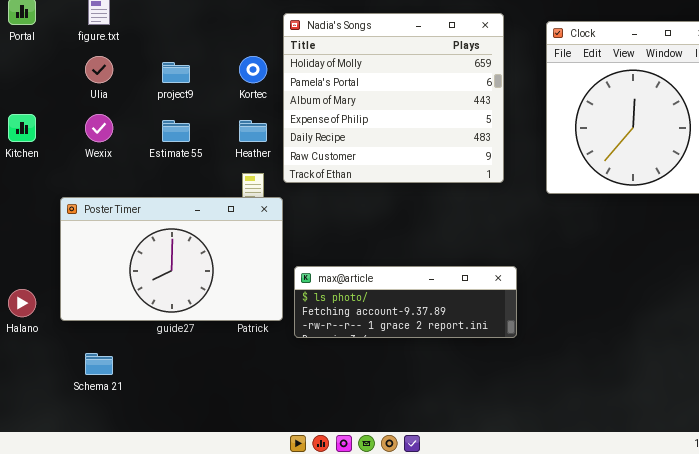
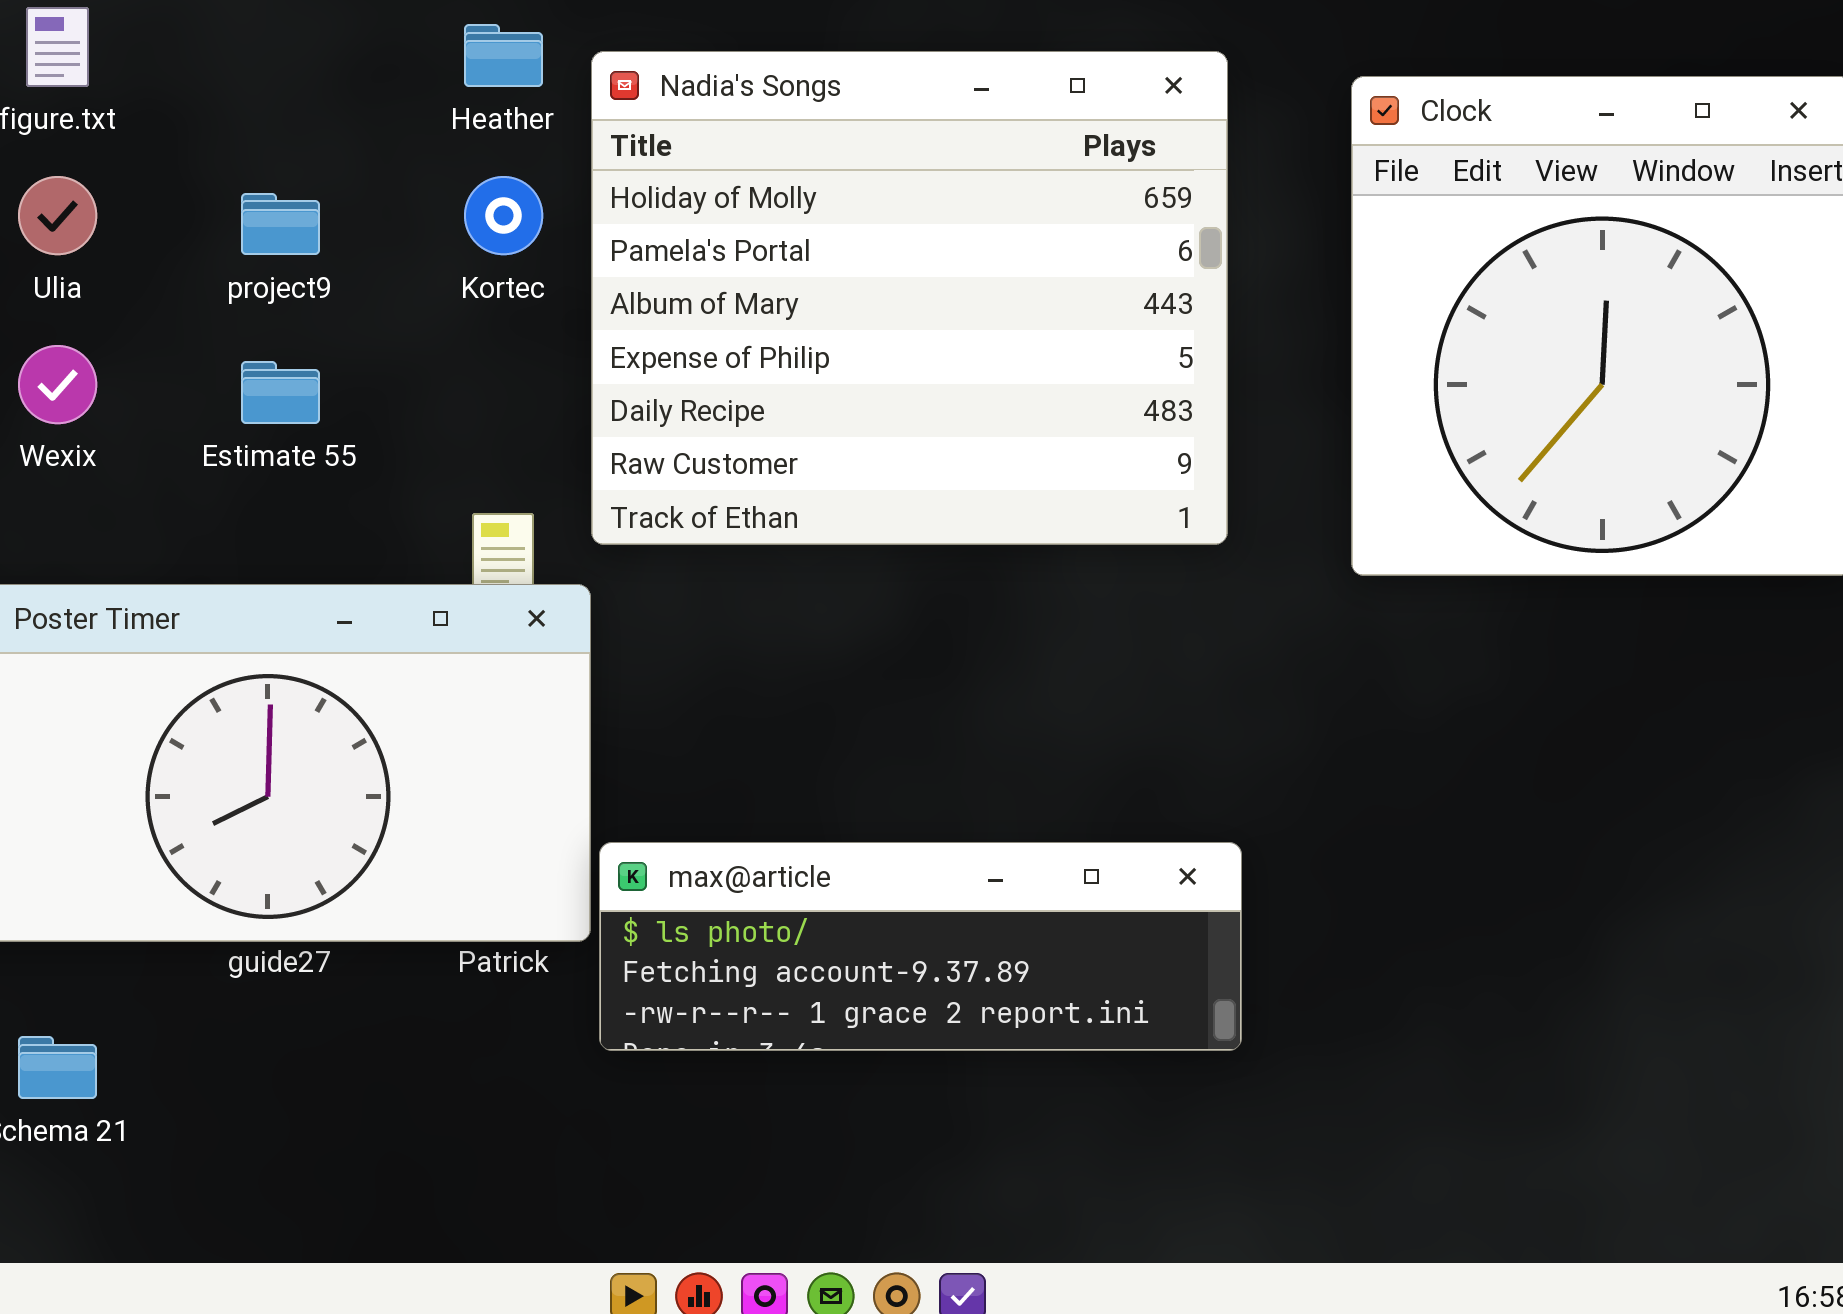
Heather: [239,120,267,142] -> [464,24,543,87], moved
max@article: [294,266,517,338] -> [599,842,1242,1051], moved

